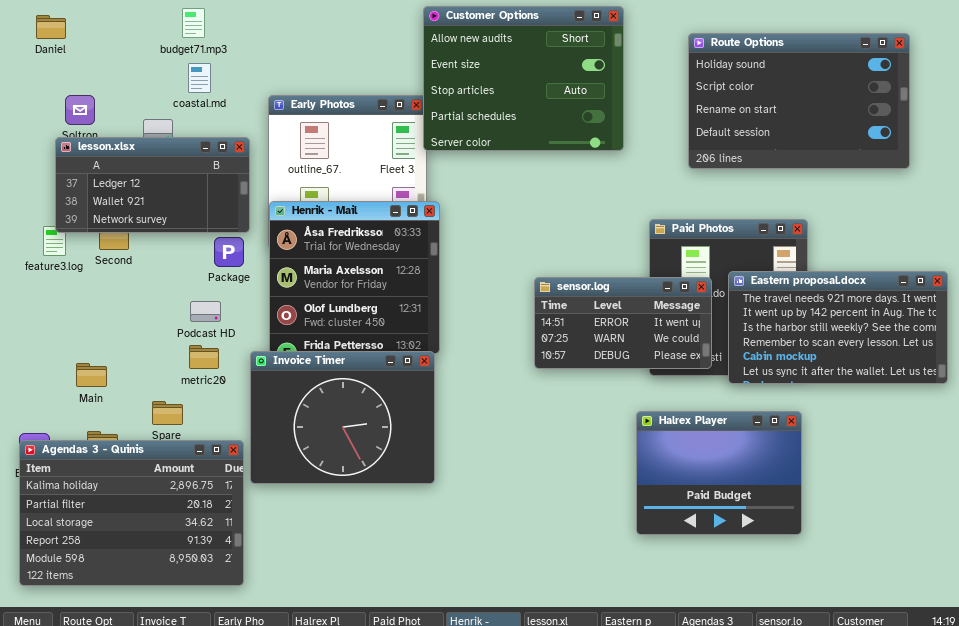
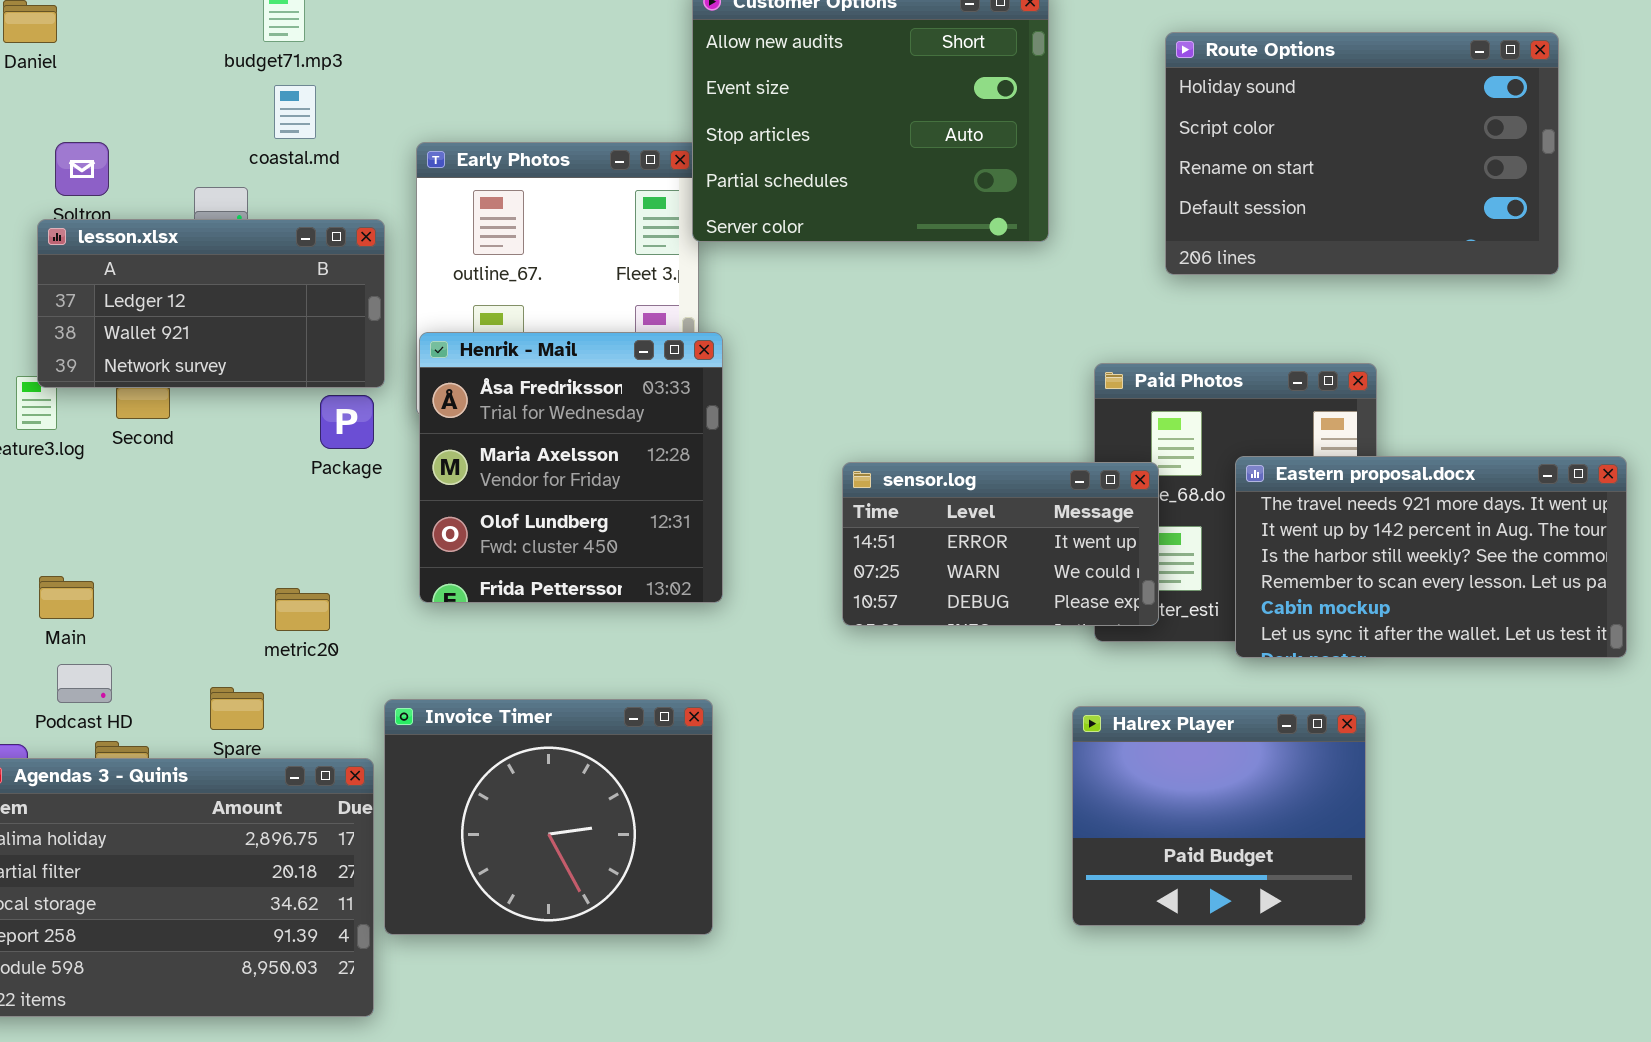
sensor.log: [534,277,712,369] -> [842,462,1159,626], moved
Podcast HD: [190,301,221,322] -> [57,664,112,703], moved
Invoice Timer: [250,351,435,484] -> [384,699,713,935], moved
Main: [76,363,107,387] -> [39,576,94,619], moved

